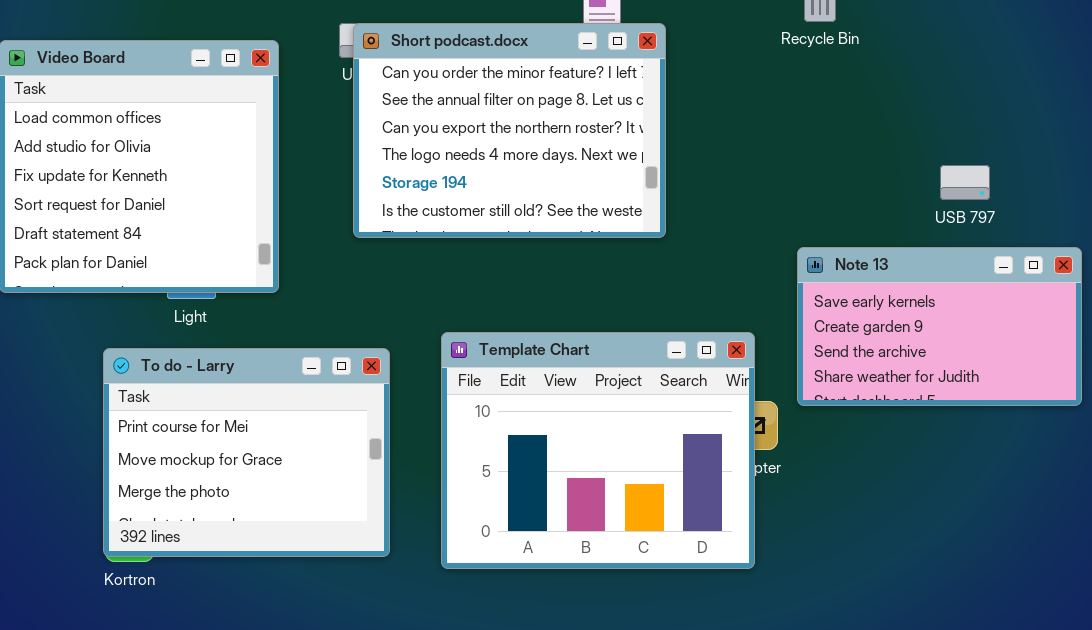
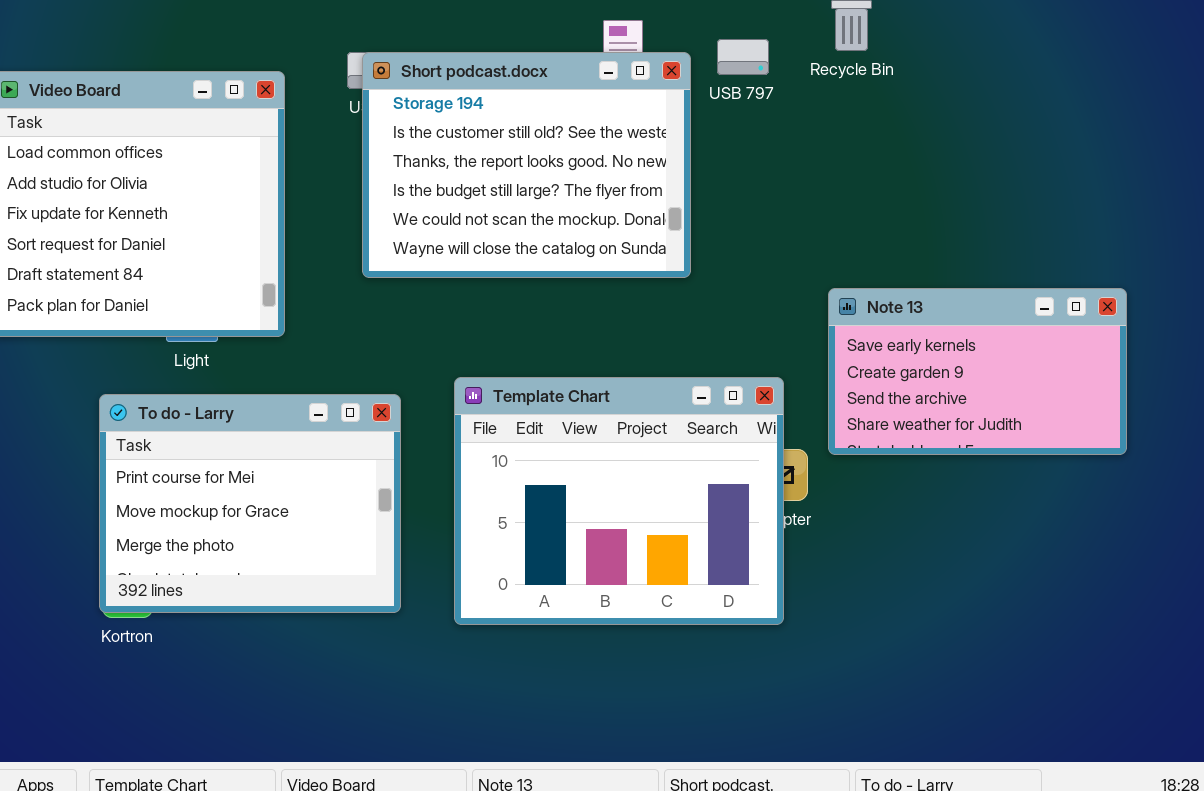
Short podcast.docx: [353,23,666,238] -> [362,52,691,278], scrolled down 4 rows
USB 797: [940,165,990,200] -> [717,39,769,75], moved

